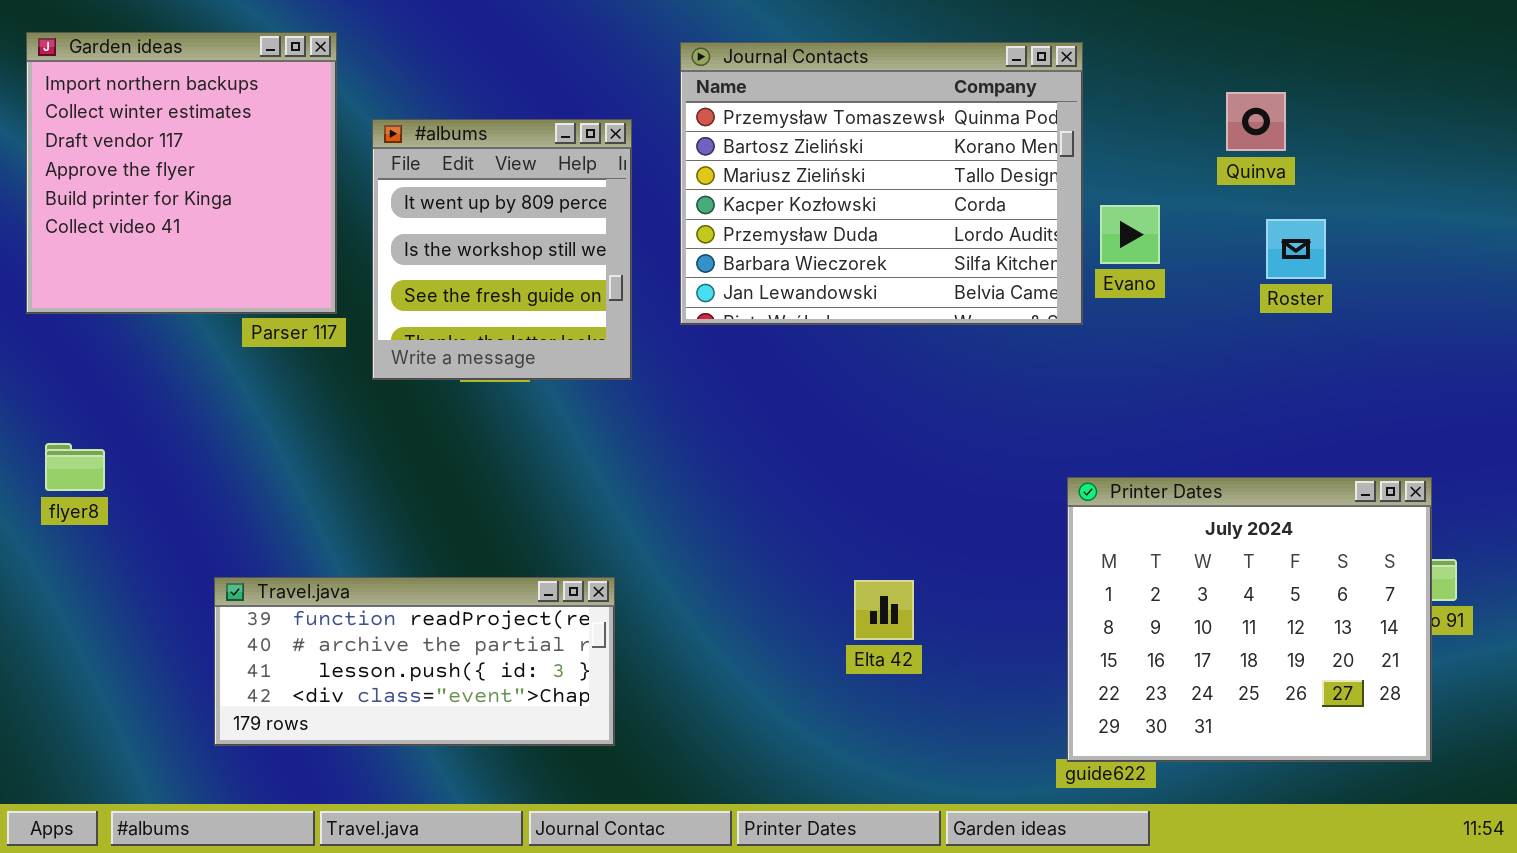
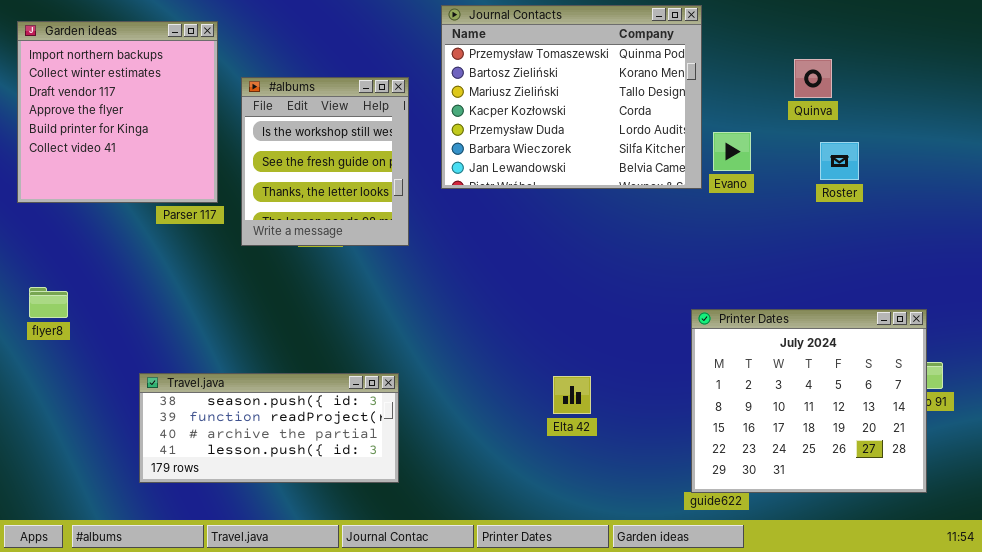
Journal Contacts: [680,42,1083,325] -> [441,5,702,189], moved
#albums: [372,119,632,380] -> [241,77,409,246], scrolled down 1 row
Travel.java: [214,577,615,746] -> [139,373,399,483], scrolled up 1 row

